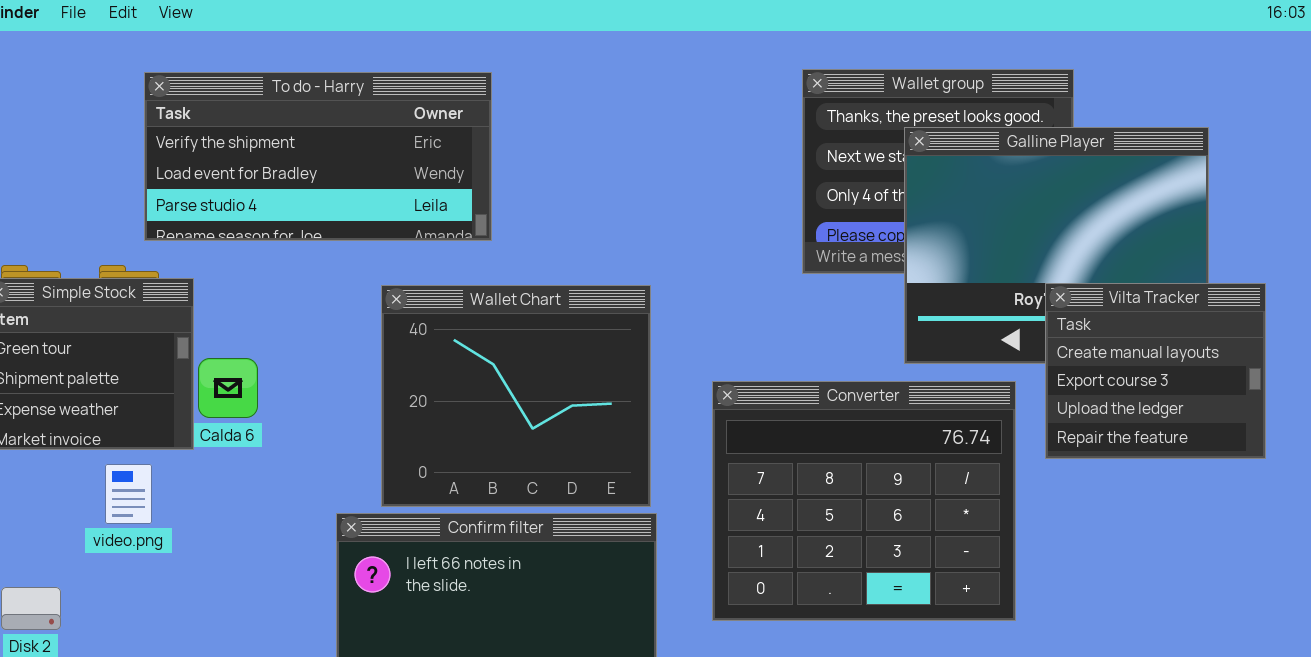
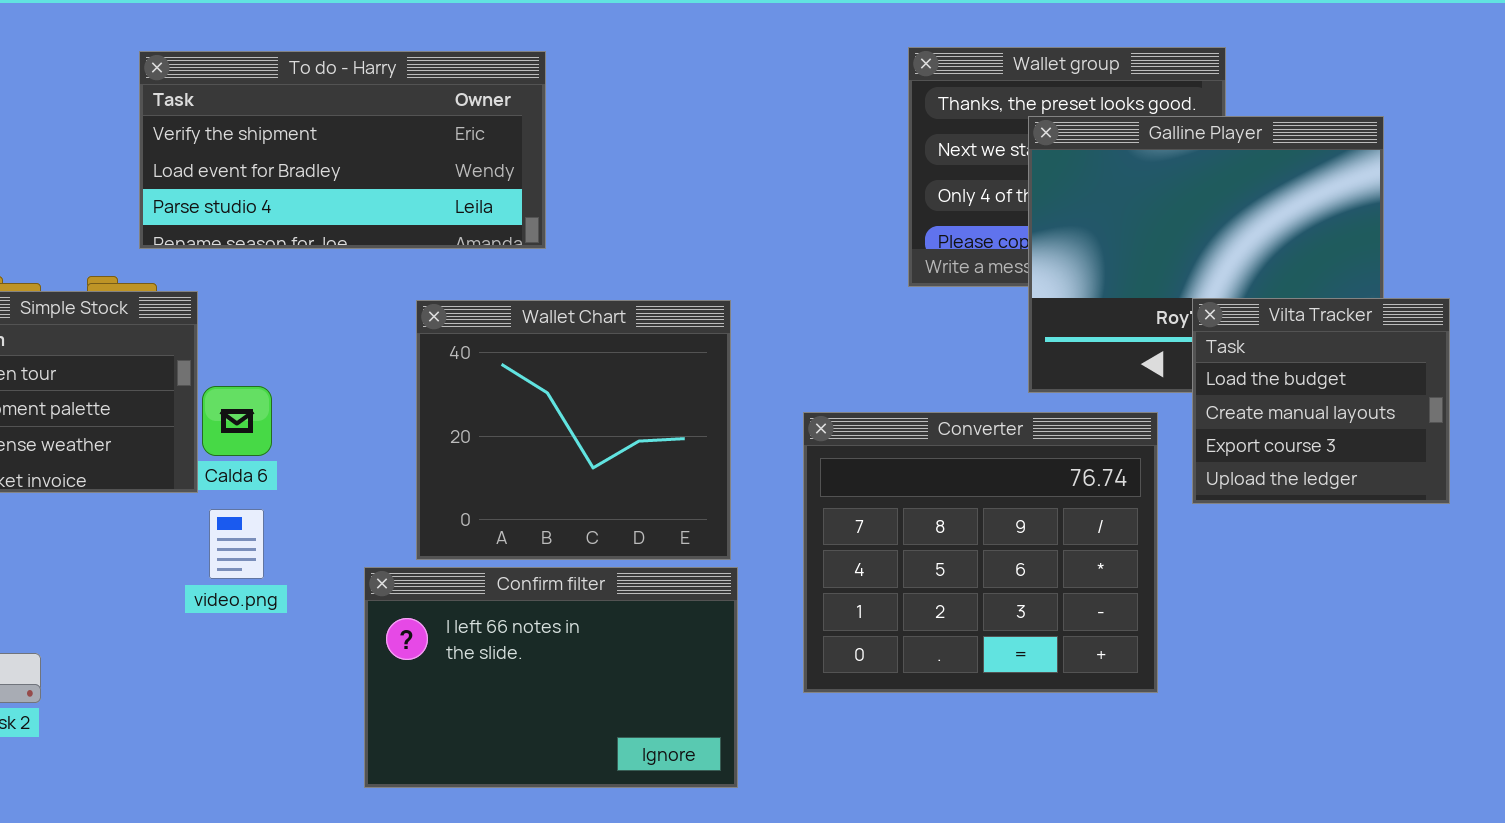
Vilta Tracker: [1045,283,1266,459] -> [1192,298,1450,504], scrolled up 1 row
video.png: [105,464,152,524] -> [209,509,264,579], moved

